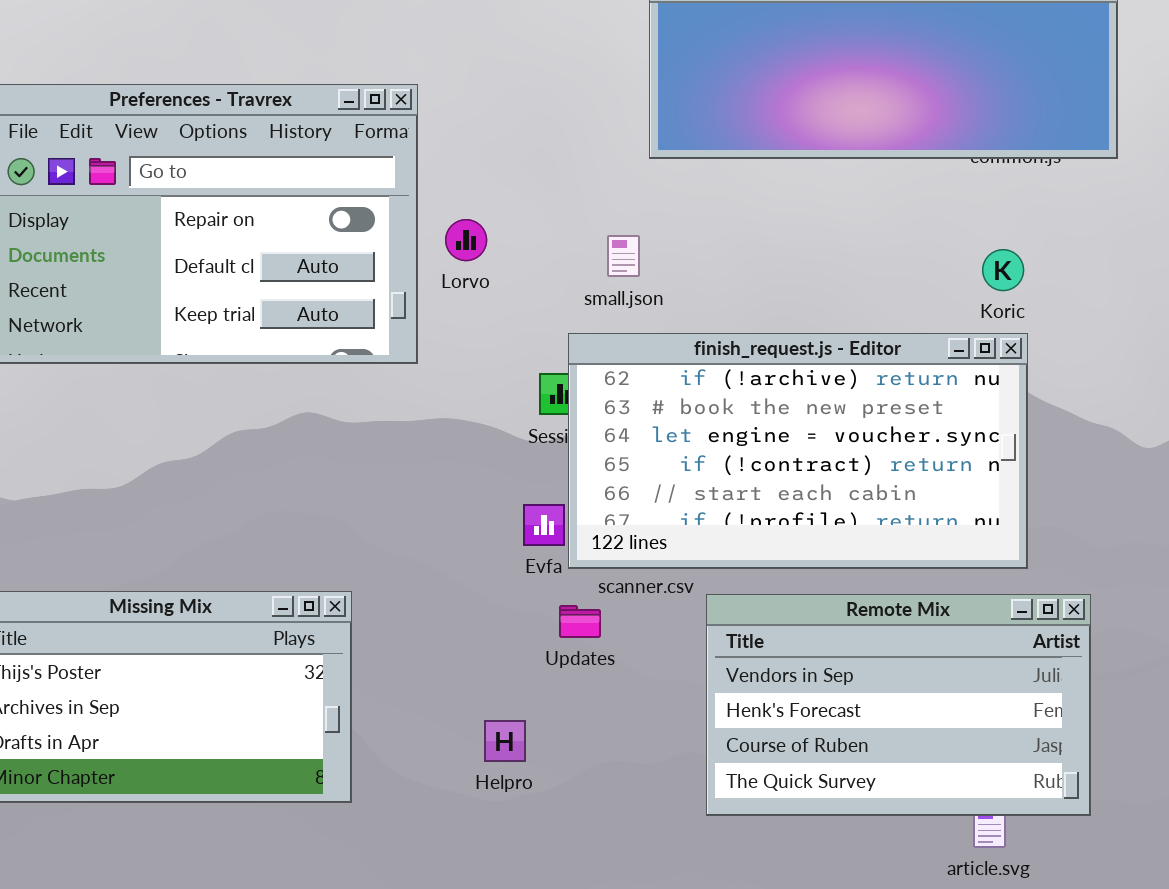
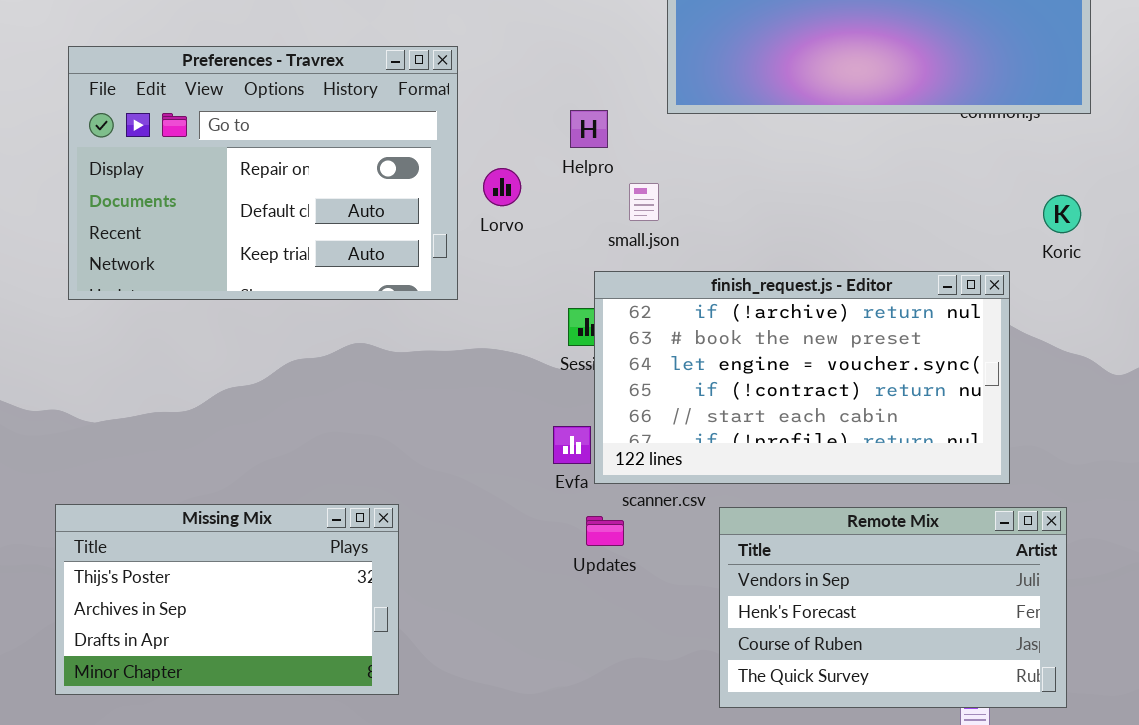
Koric: [982,249,1024,291] -> [1043,195,1081,233], moved
Helpro: [484,720,526,762] -> [570,110,608,148], moved

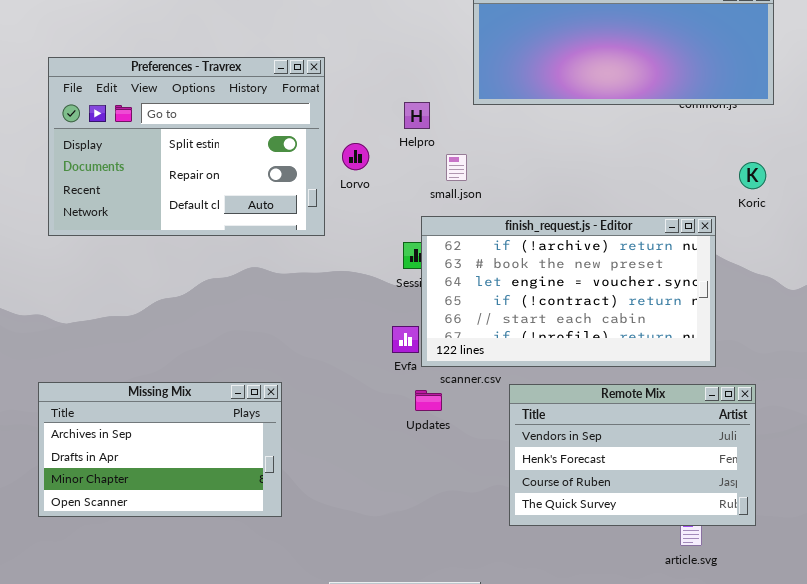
Preferences - Travrex: [68,46,458,300] -> [48,57,325,236], scrolled up 1 row
Missing Mix: [55,504,399,695] -> [38,382,282,517], scrolled down 1 row

